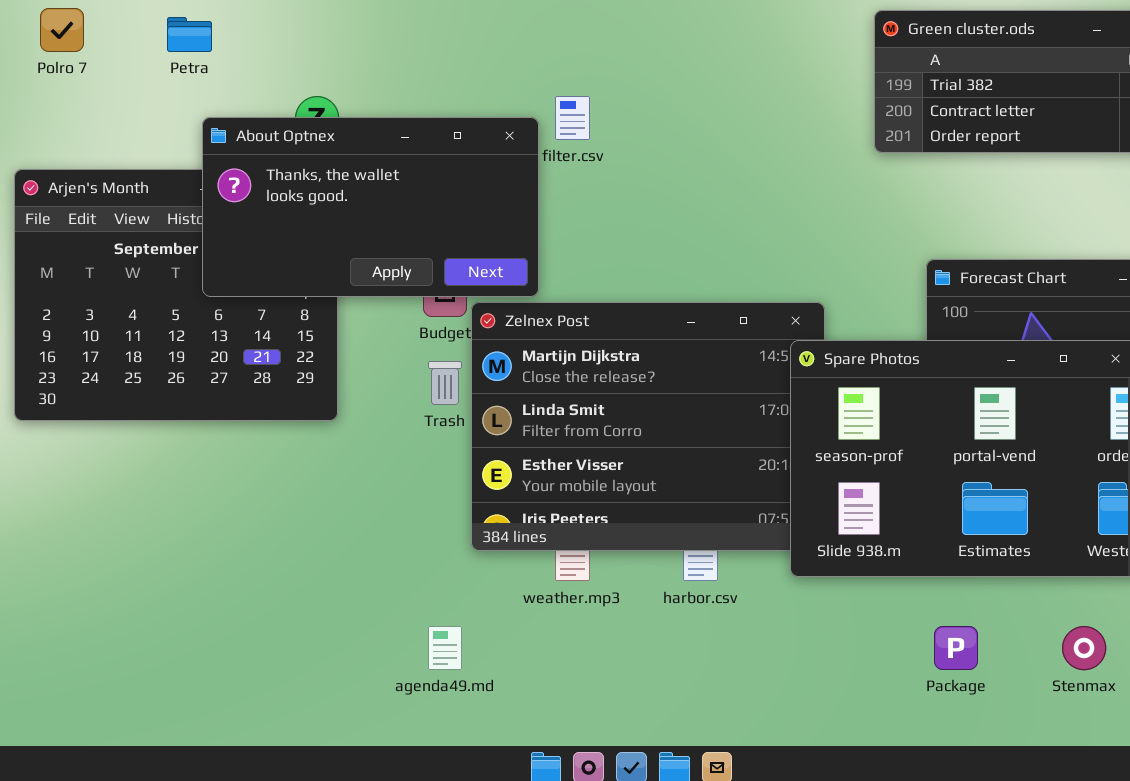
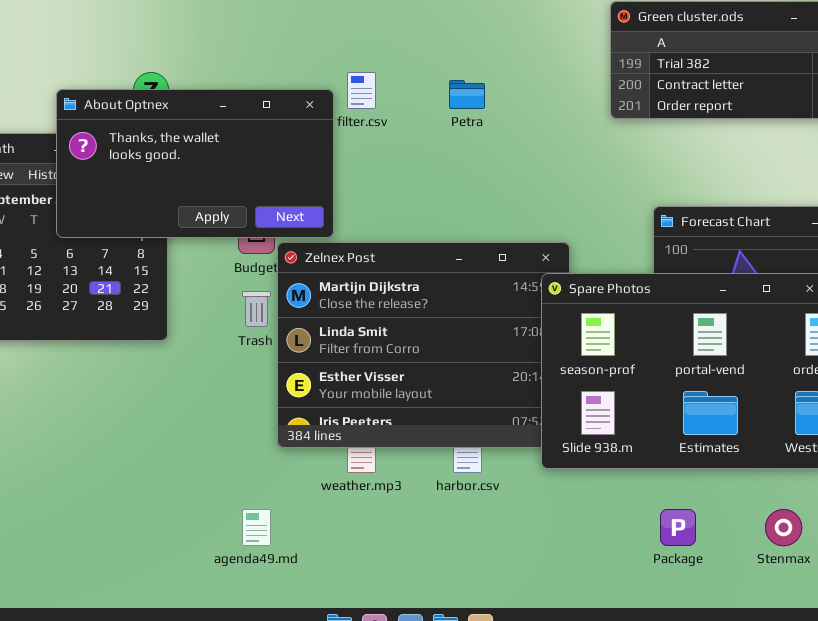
Petra: [167,17,212,52] -> [449,80,485,109], moved

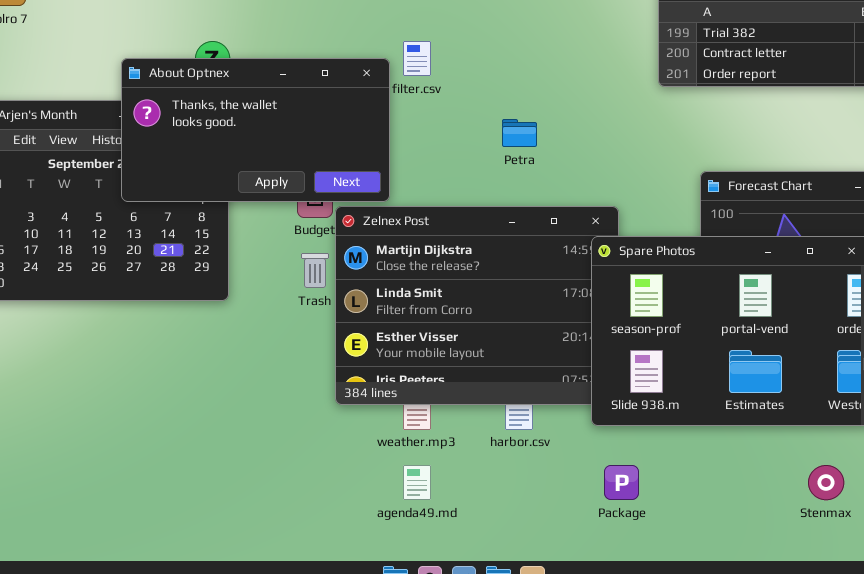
Petra: [449,80,485,109] -> [502,119,537,147], moved
agenda49.md: [242,509,271,546] -> [403,465,431,500], moved
Package: [660,509,696,546] -> [604,465,639,500], moved

